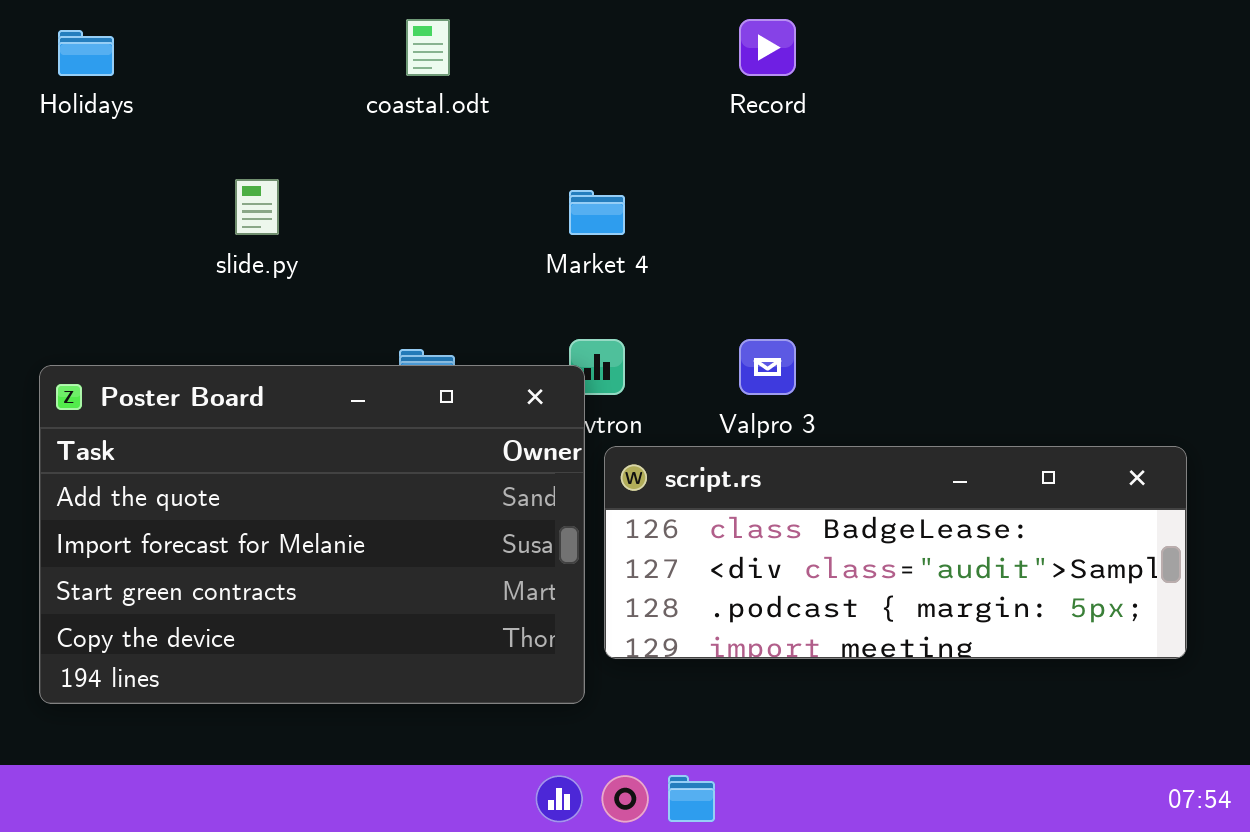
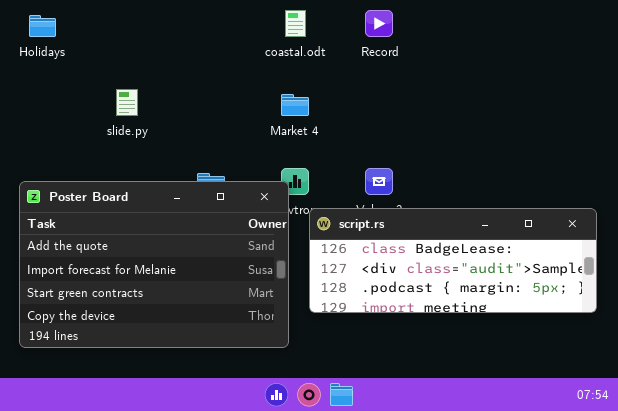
coastal.odt: [406,19,450,76] -> [285,10,306,37], moved
script.rs: [604,446,1187,659] -> [309,208,597,313], moved

